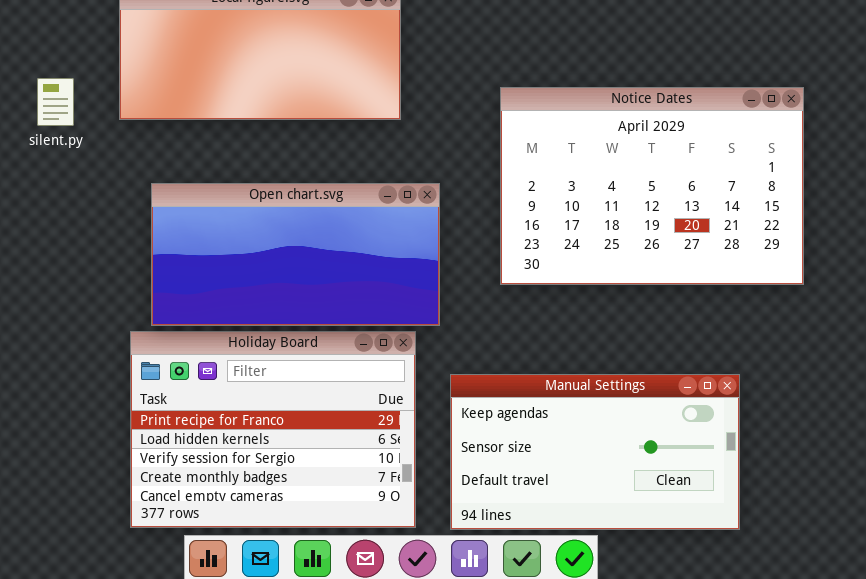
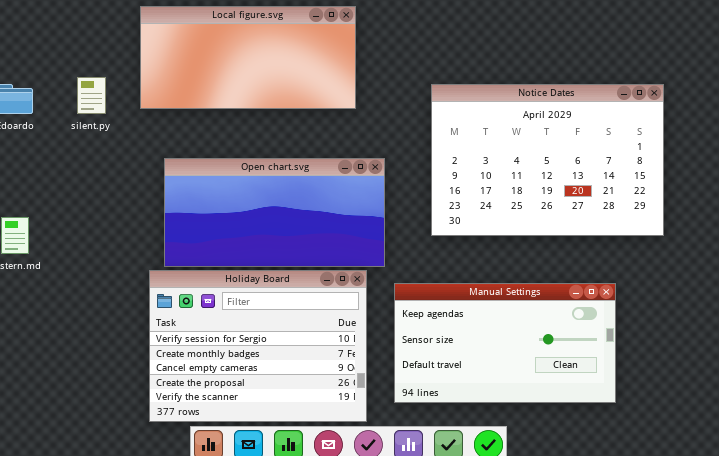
Holiday Board: [130,331,416,528] -> [149,270,367,422], scrolled down 2 rows
Manual Settings: [450,374,740,530] -> [394,283,616,403], moved

